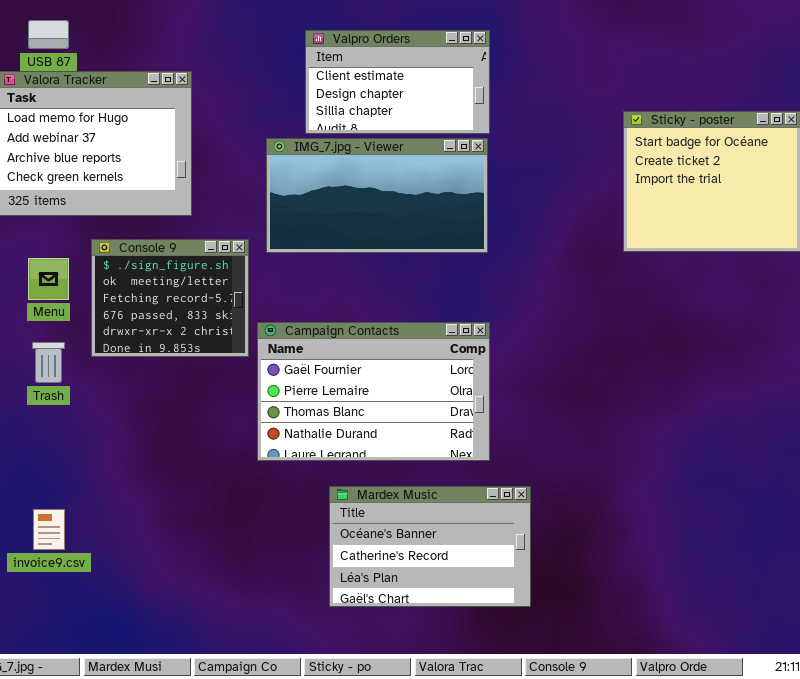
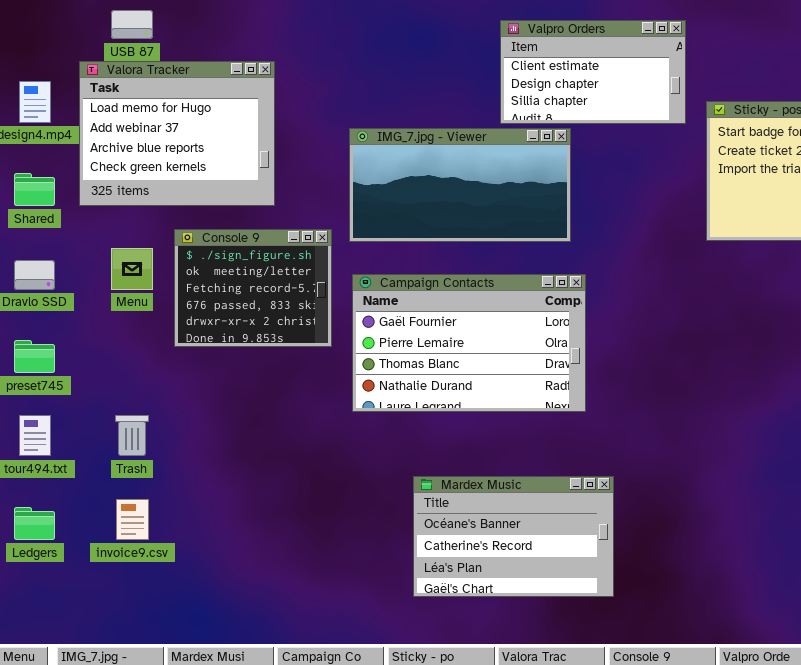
Valpro Orders: [305,30,490,134] -> [500,20,686,124], moved
Campaign Contacts: [257,322,490,461] -> [352,274,586,412], moved
Trash: [32,342,65,383] -> [115,415,149,456], moved

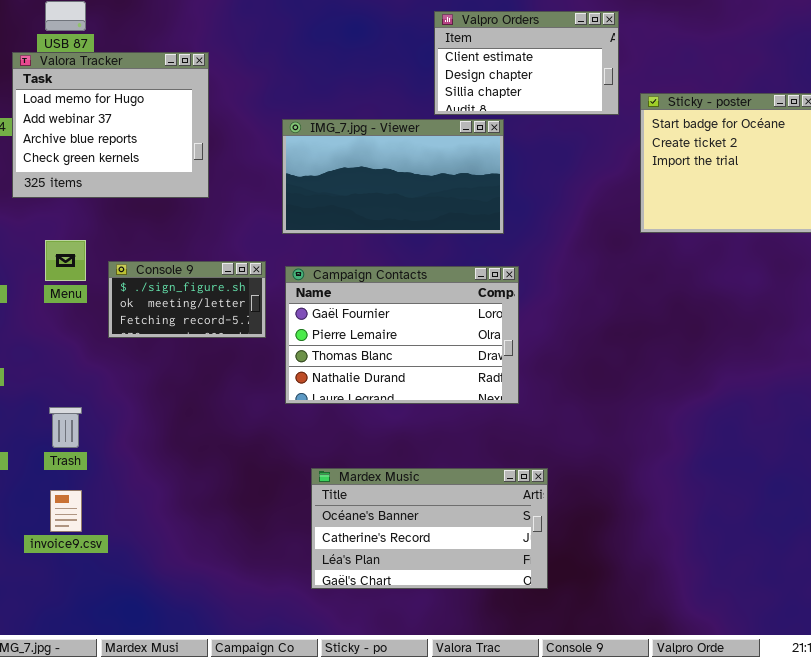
Console 9: [174,229,332,347] -> [108,261,266,338], resized
Mardex Music: [413,476,614,597] -> [311,468,548,589], resized

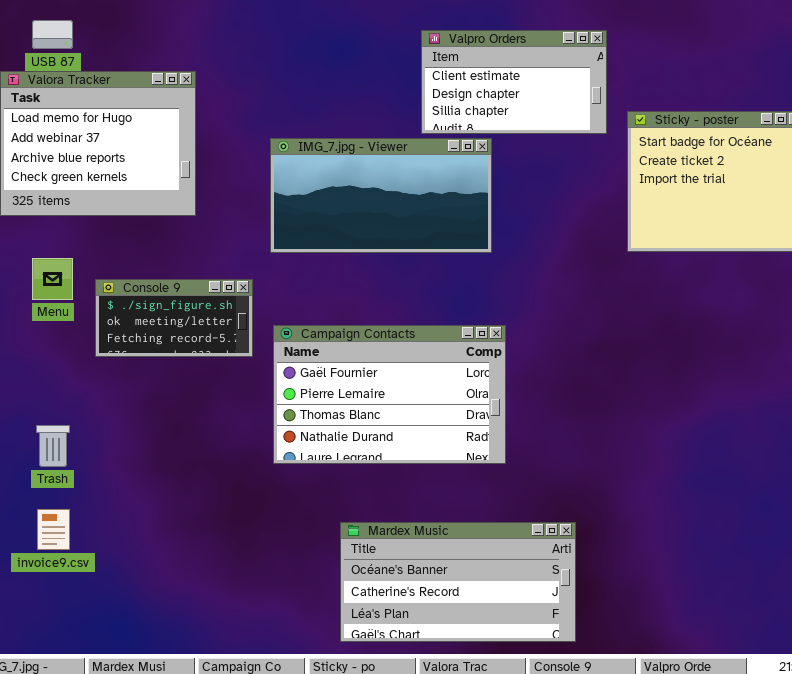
Campaign Contacts: [285,266,519,404] -> [273,325,506,464], moved
Mardex Music: [311,468,548,589] -> [340,522,576,642], moved

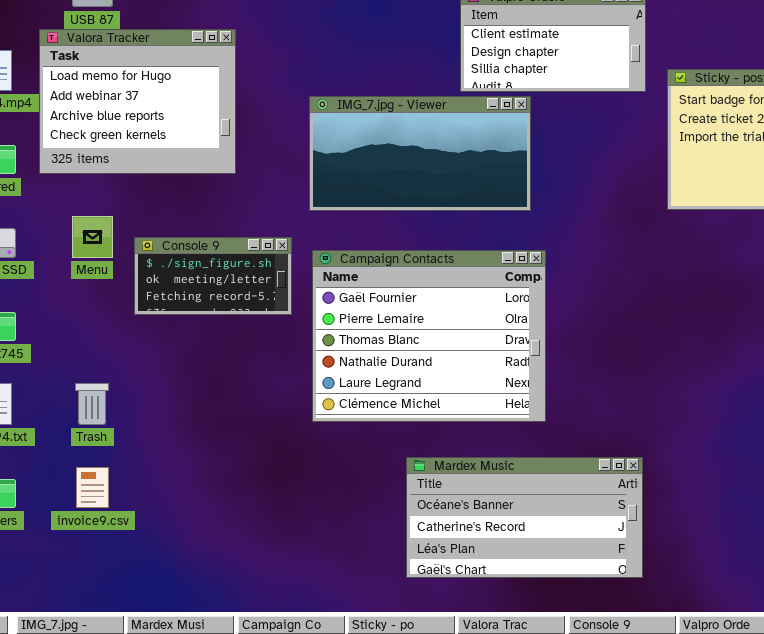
Campaign Contacts: [273,325,506,464] -> [312,250,546,422], resized
Mardex Music: [340,522,576,642] -> [406,457,643,578], moved

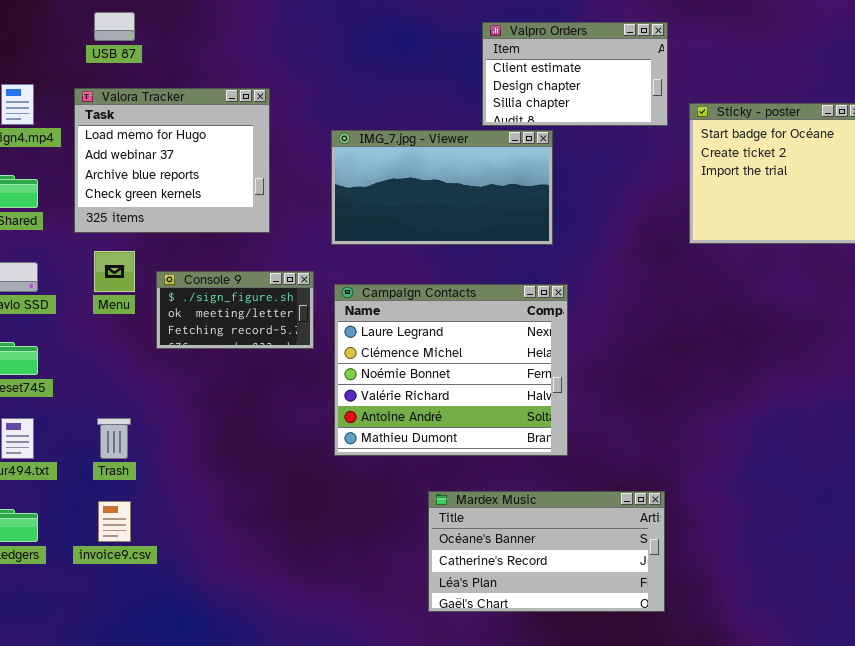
Valora Tracker: [39,29,236,174] -> [74,88,270,233], moved
Campaign Contacts: [312,250,546,422] -> [334,284,568,456], scrolled down 4 rows

